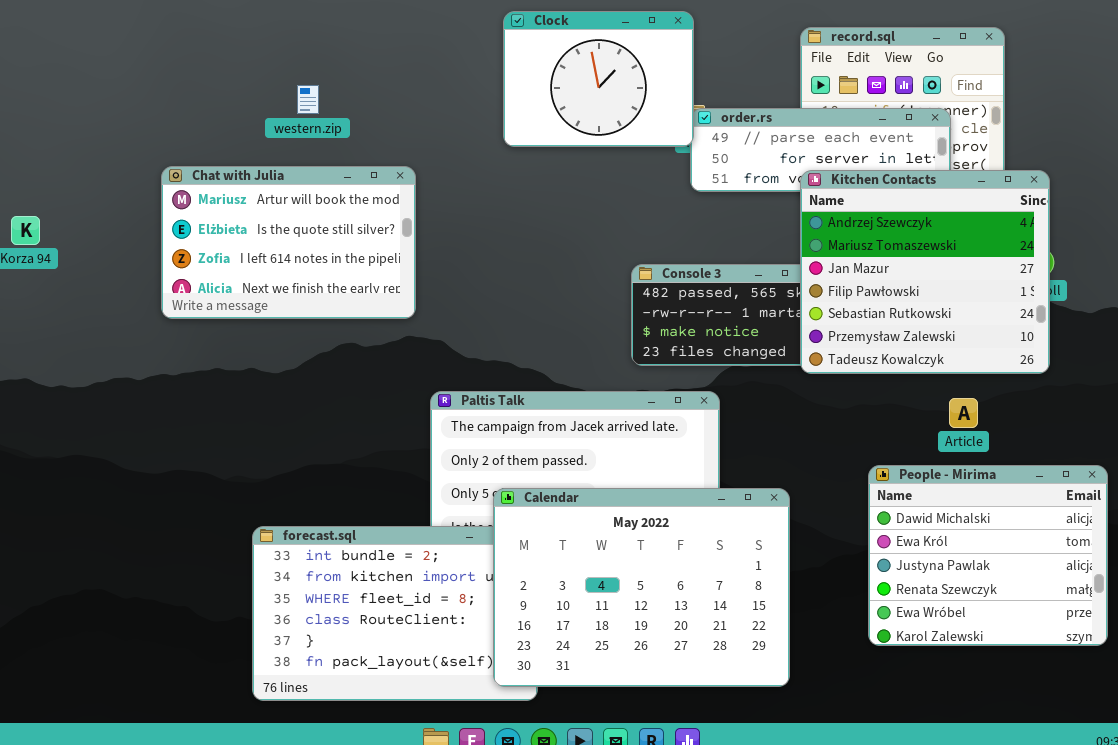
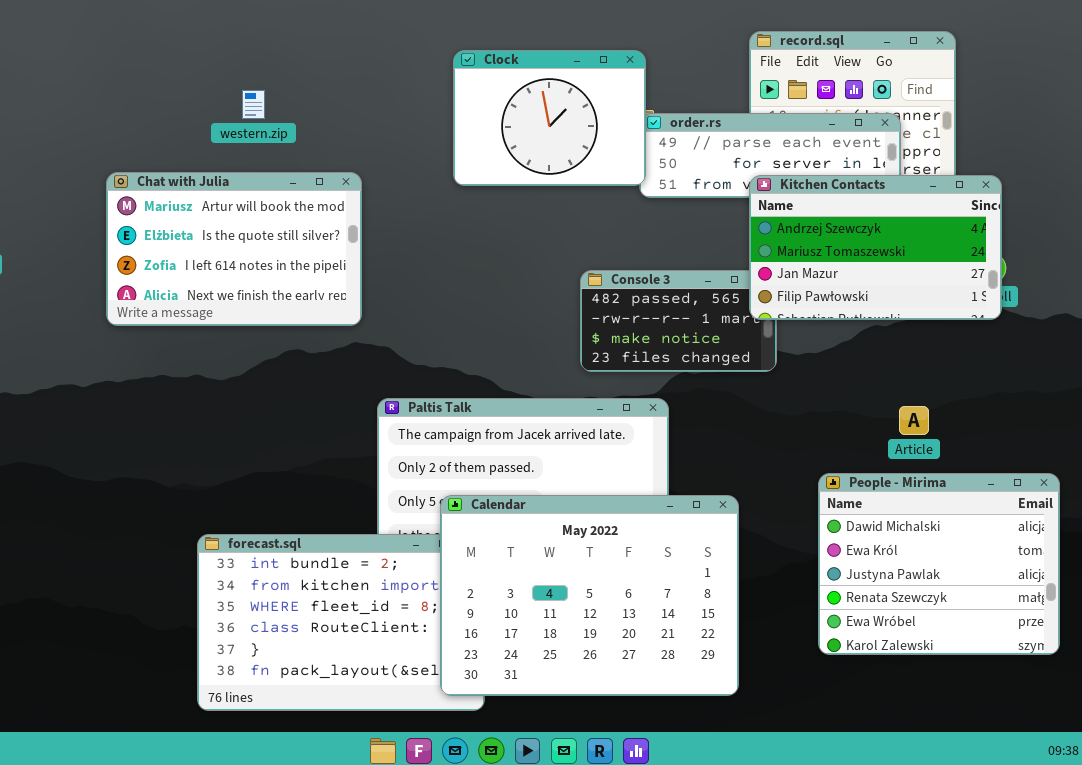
Clock: [503,11,694,147] -> [453,50,646,186], moved
Kitchen Contacts: [800,170,1050,374] -> [749,175,1002,320], resized

